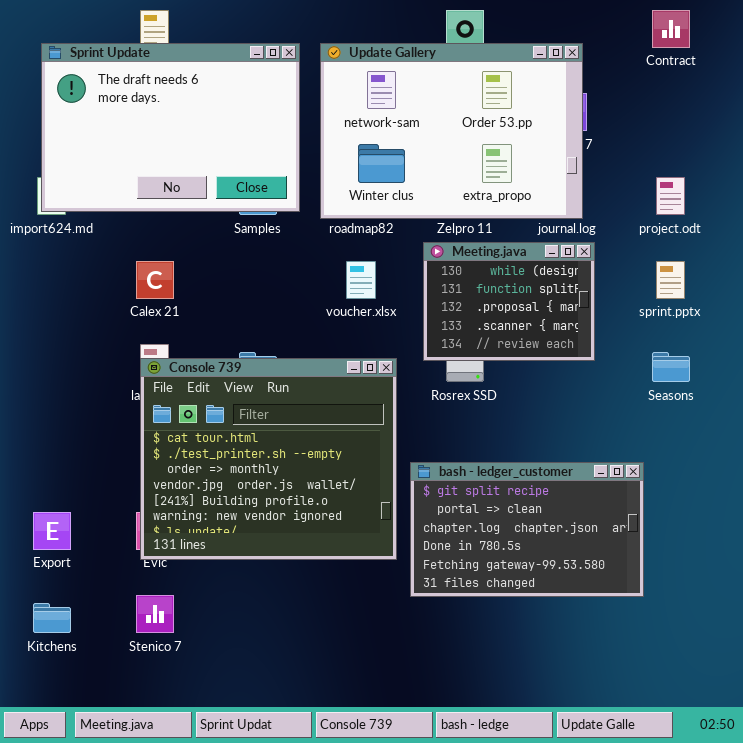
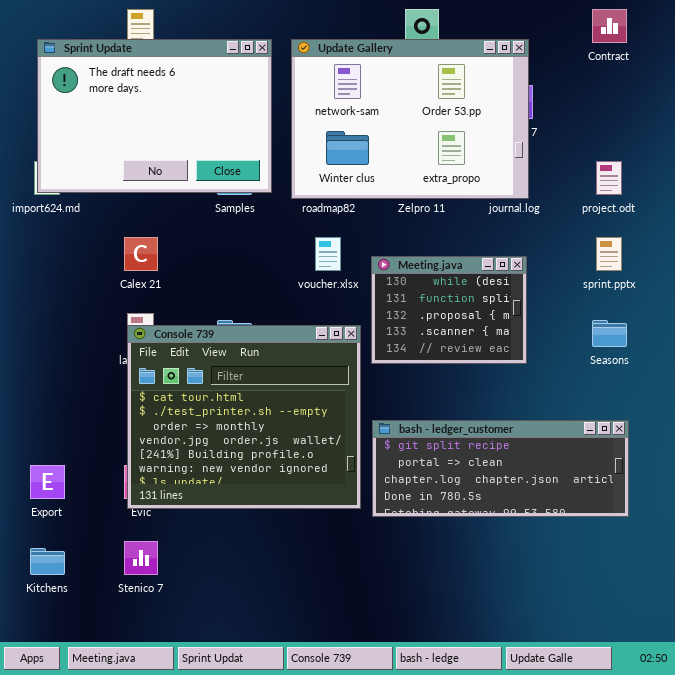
Meeting.java: [423,242,595,361] -> [371,256,527,364], moved
bash - ledger_customer: [410,462,644,597] -> [372,420,629,517], resized

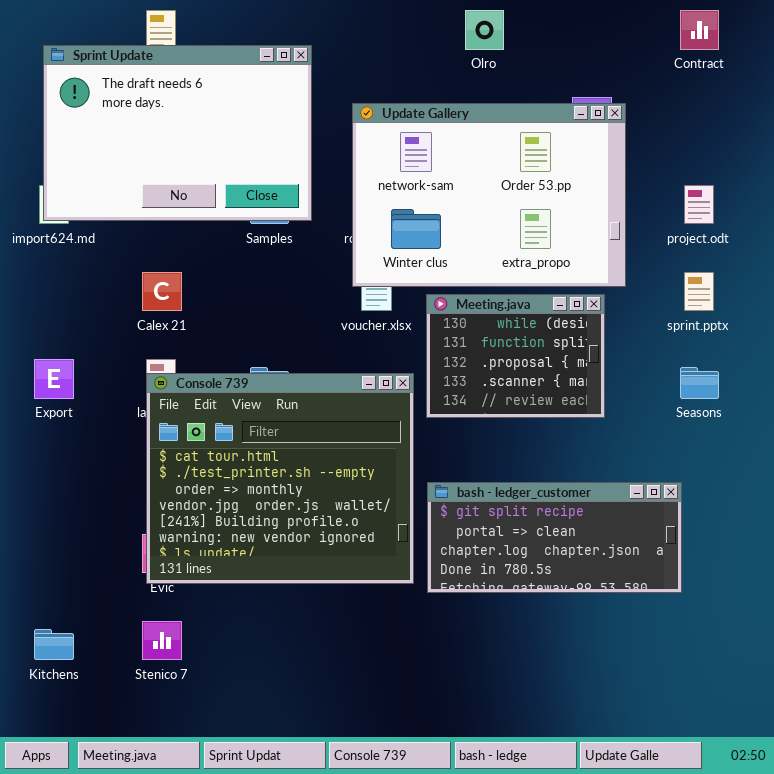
Update Gallery: [291,39,529,199] -> [352,103,626,287], moved
bash - ledger_customer: [372,420,629,517] -> [427,482,682,593], resized
Export: [30,465,65,499] -> [34,359,74,399], moved

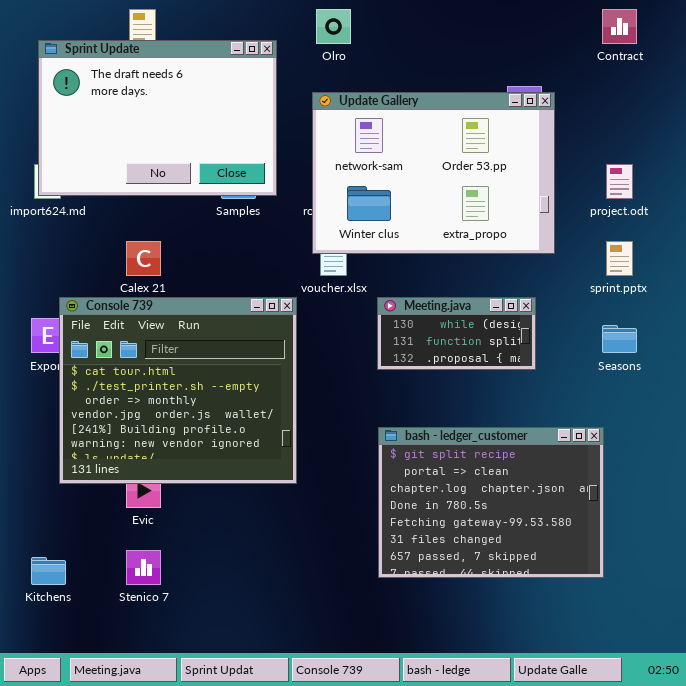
Olro: [465,10,504,50] -> [316,9,351,44], moved
Meeting.java: [426,294,605,418] -> [377,297,536,370], resized
Console 739: [146,373,414,584] -> [59,297,297,484], moved
bash - ledger_customer: [427,482,682,593] -> [378,427,604,578], resized

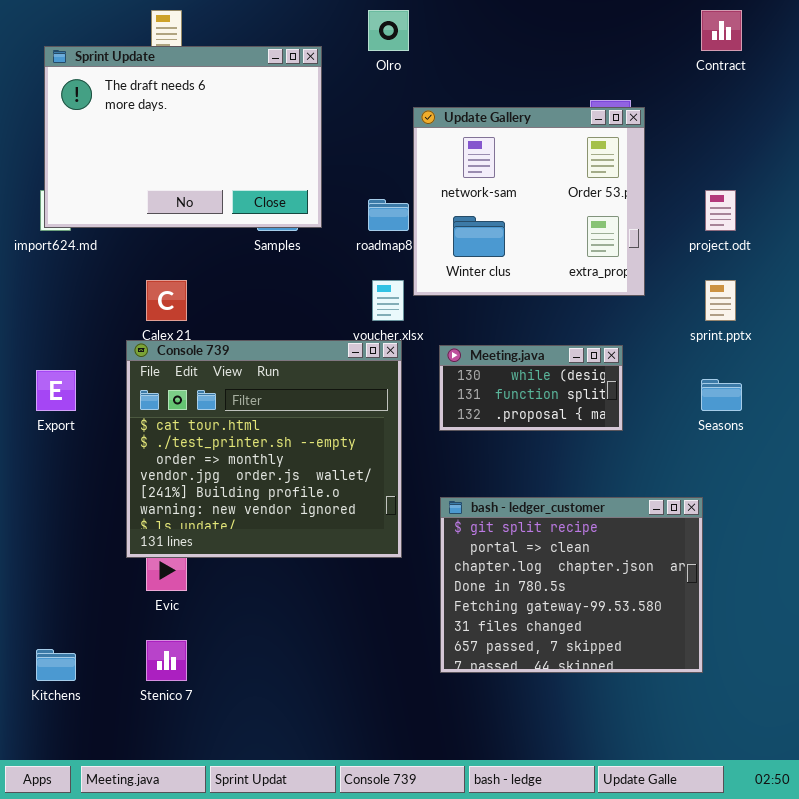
Update Gallery: [312,92,555,254] -> [413,107,645,296], resized
Console 739: [59,297,297,484] -> [126,340,402,558], moved

